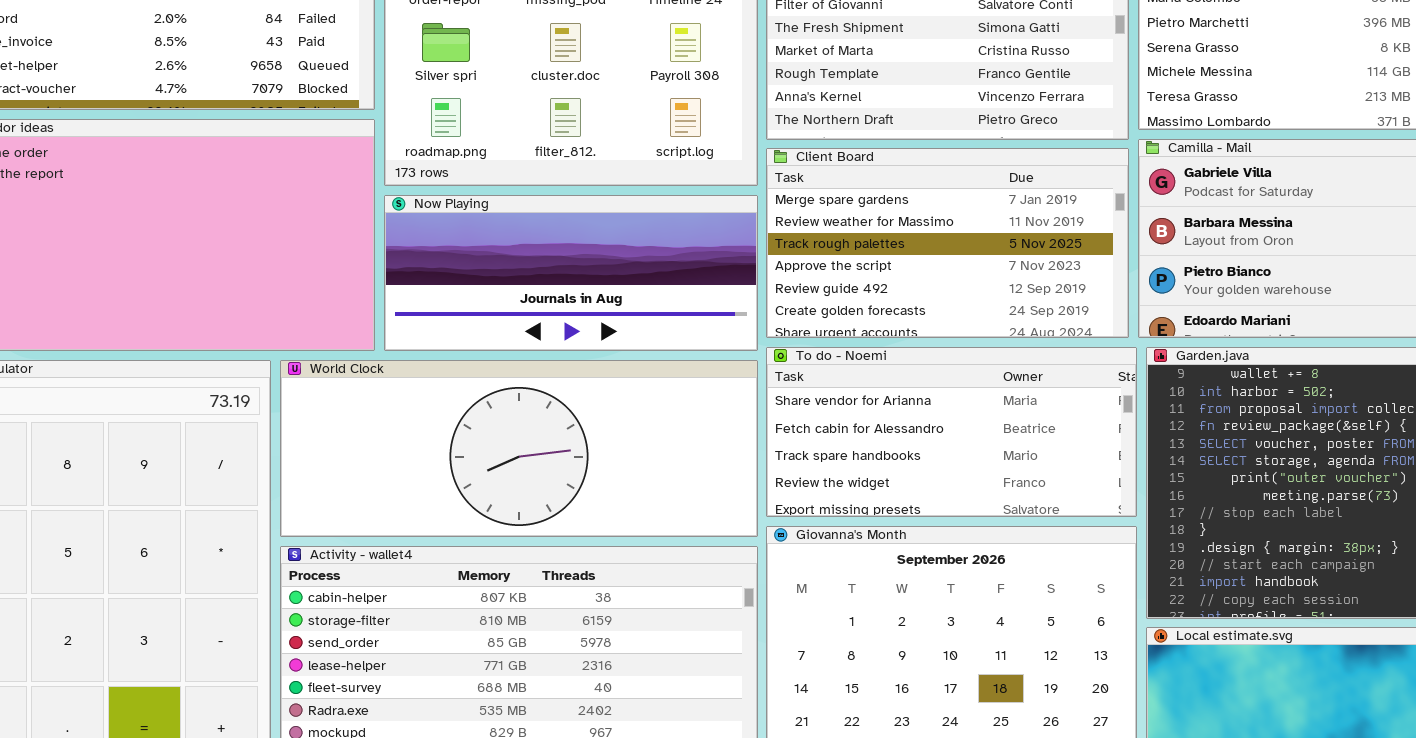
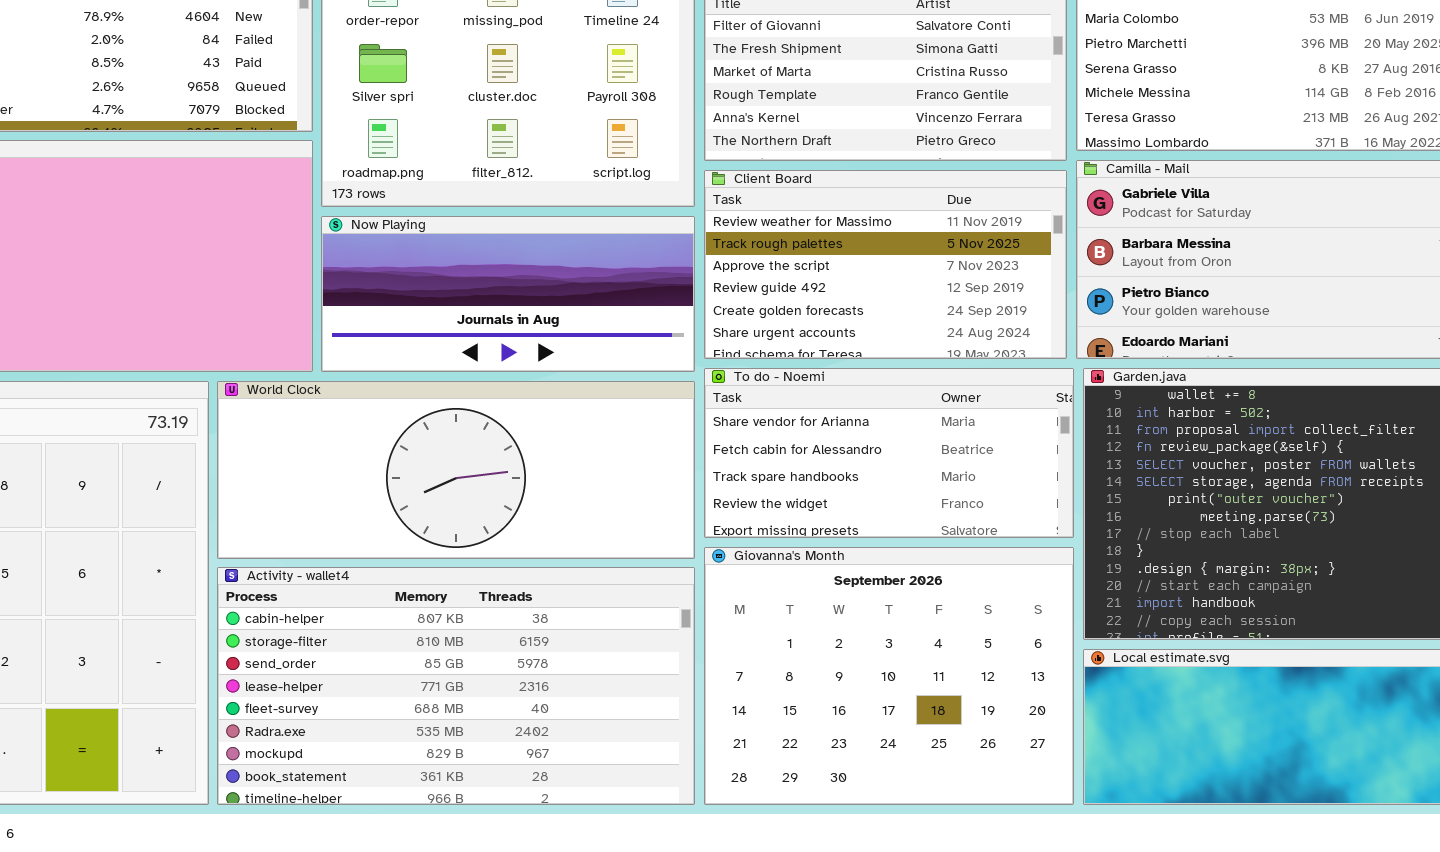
Client Board: [766,148,1129,338] -> [704,170,1067,359], scrolled down 1 row

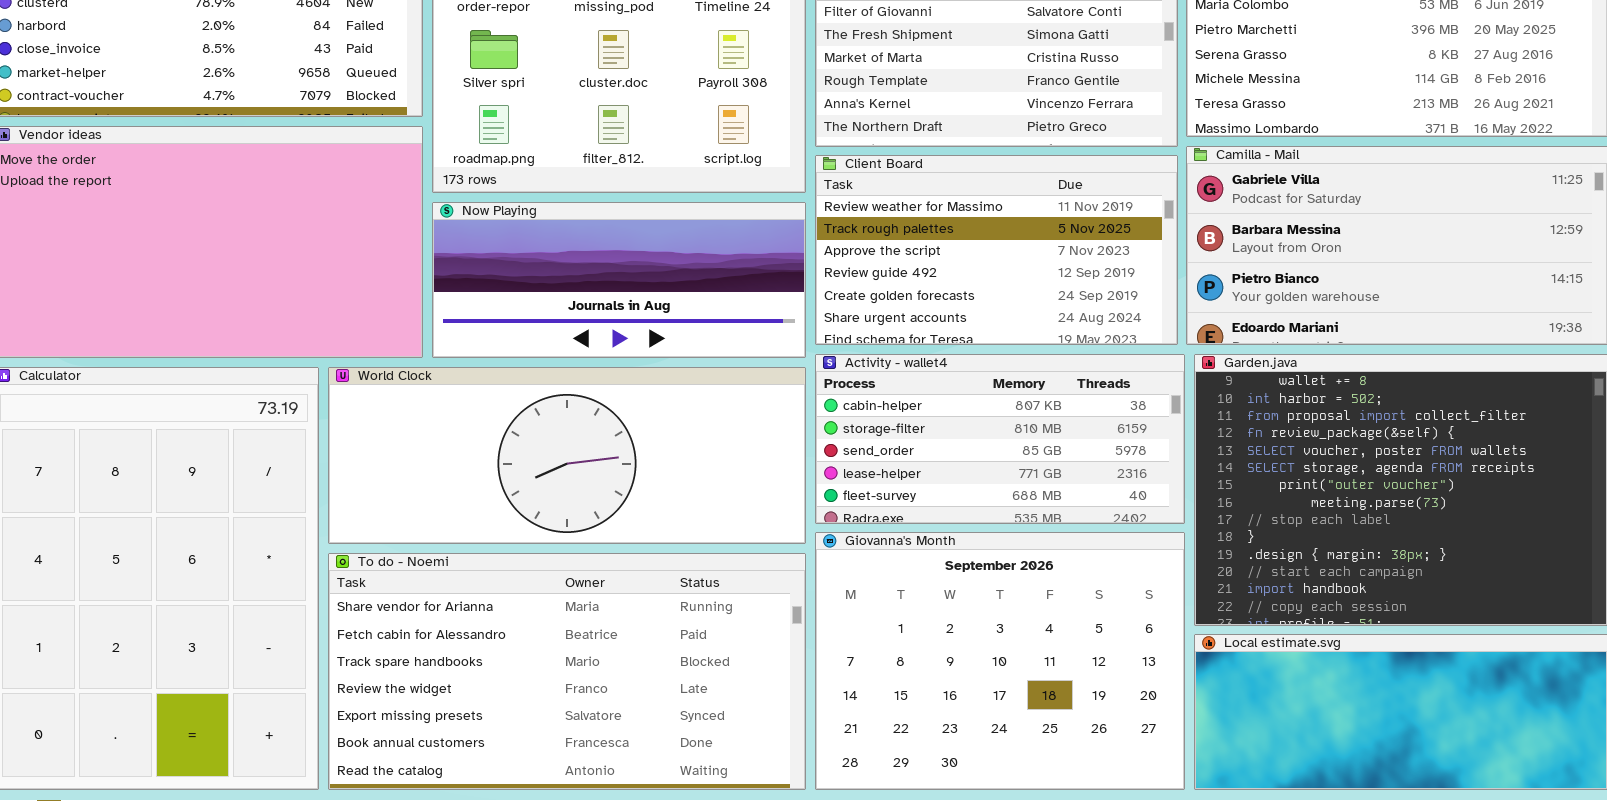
To do - Noemi: [704,368,1074,538] -> [328,553,806,790], moved, resized
Activity - wallet4: [217,567,695,805] -> [815,354,1185,524], moved, resized

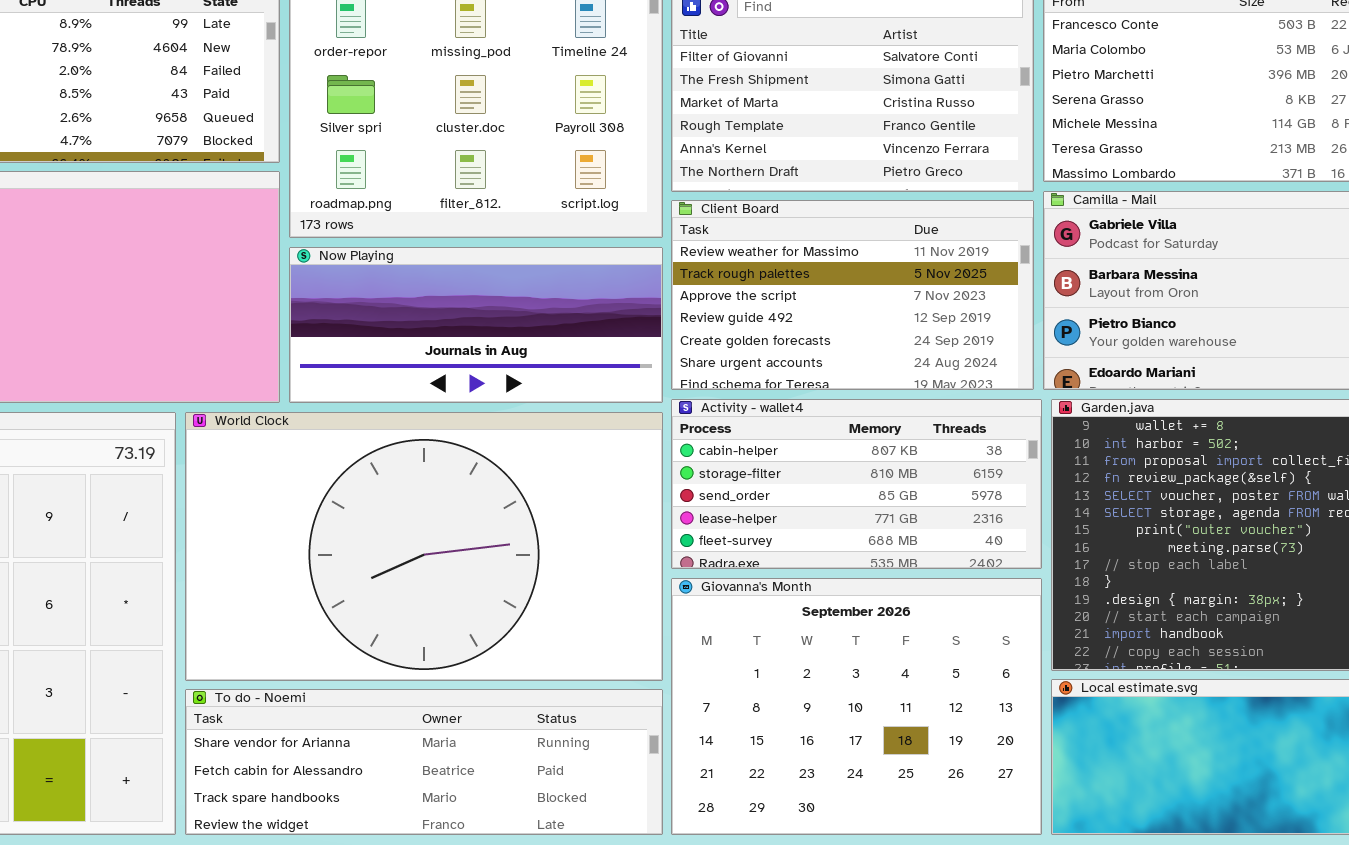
World Clock: [328,367,806,544] -> [185,412,663,681], resized
To do - Noemi: [328,553,806,790] -> [185,689,663,835], resized

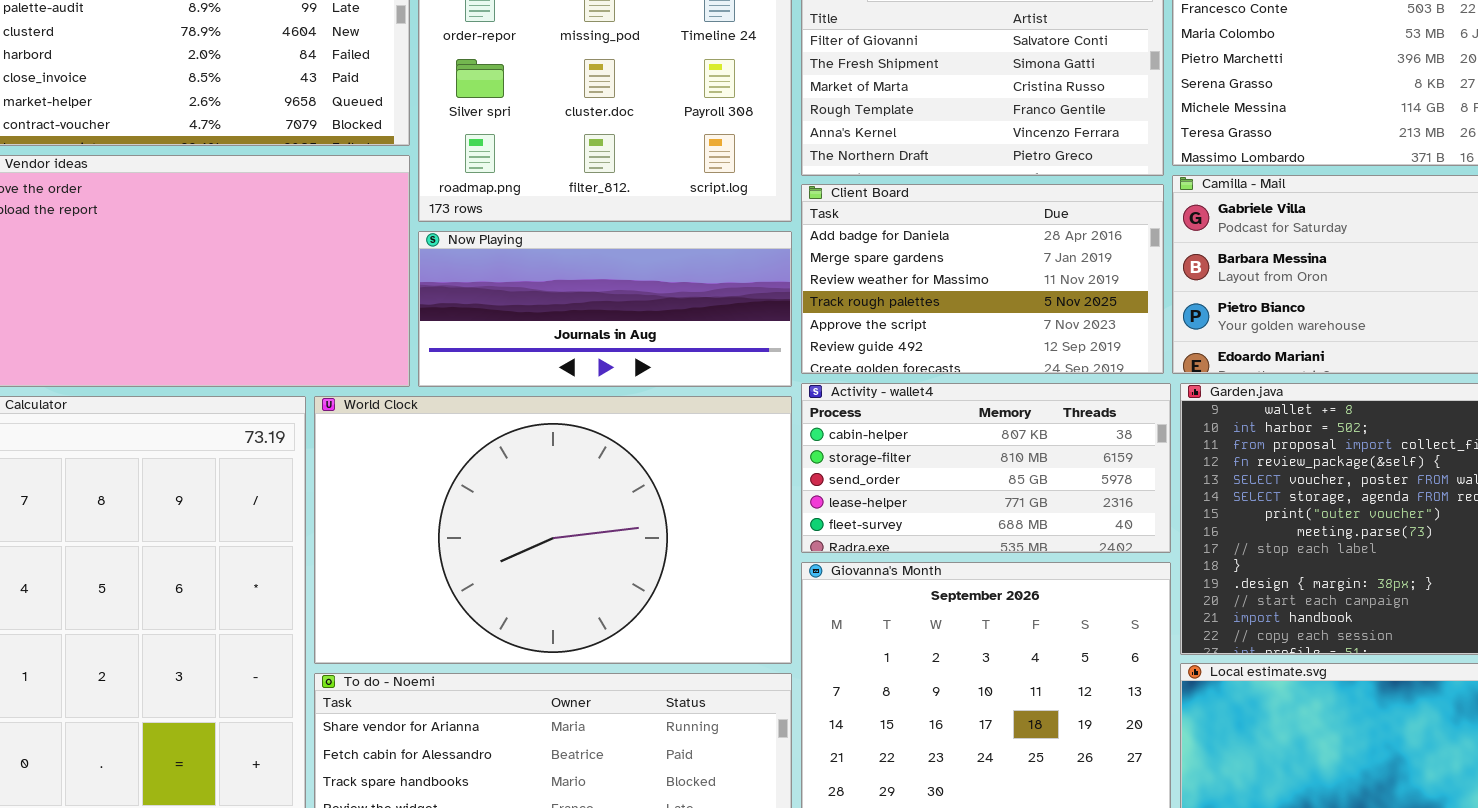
Client Board: [671,200,1034,390] -> [801,184,1164,374], scrolled up 2 rows

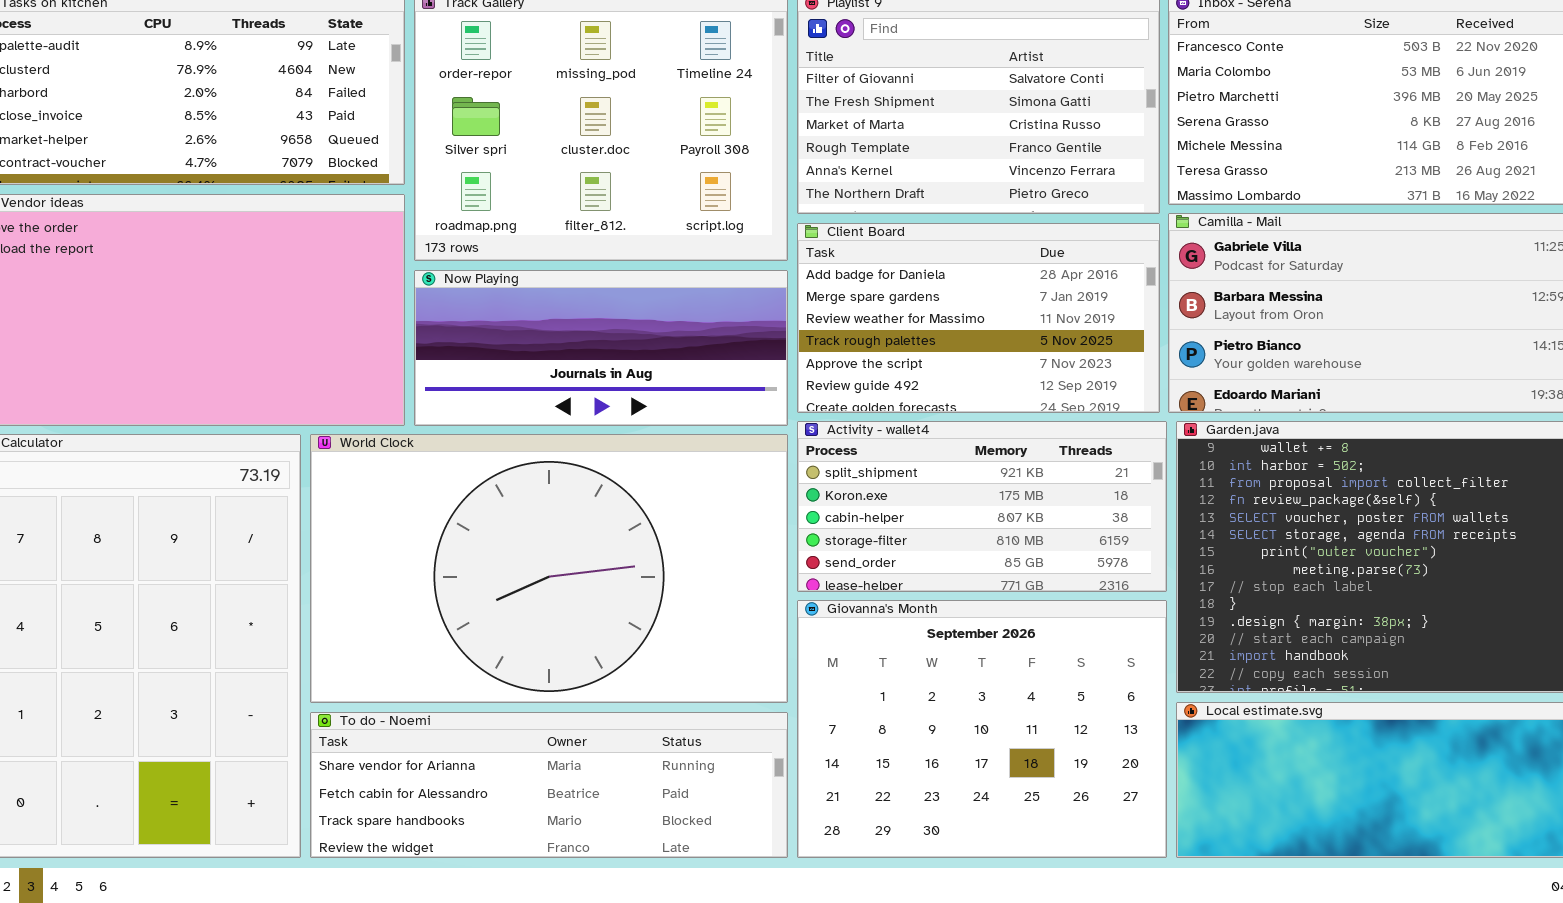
Activity - wallet4: [801,383,1171,553] -> [797,421,1167,592], scrolled up 2 rows

